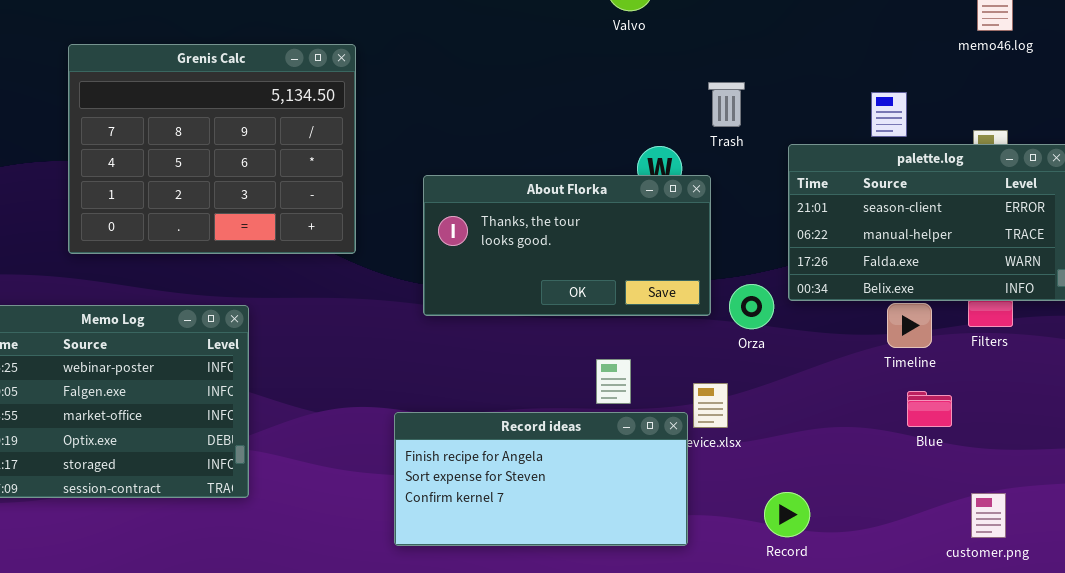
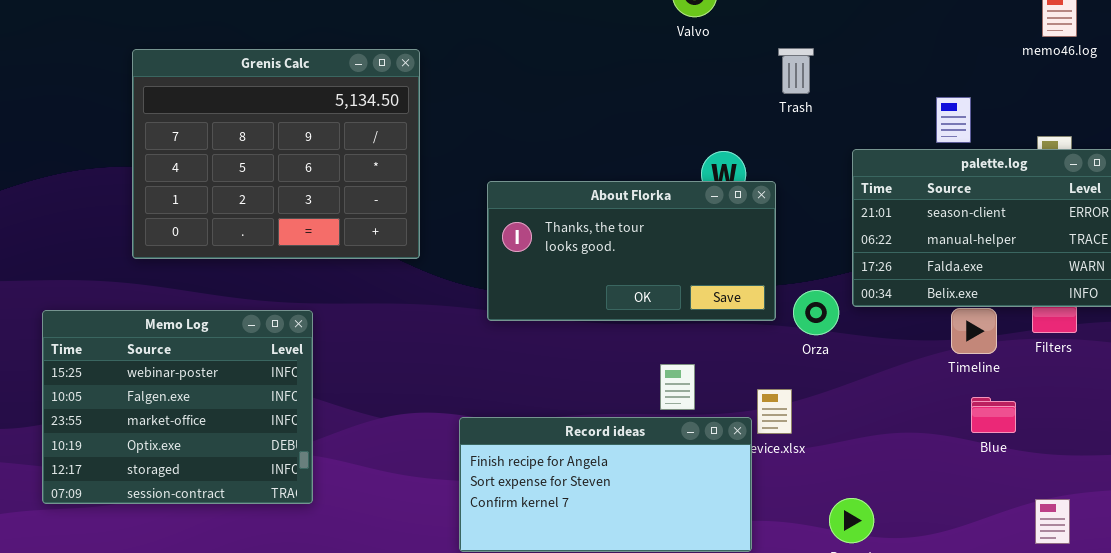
Trash: [708,82,745,127] -> [778,48,814,94], moved

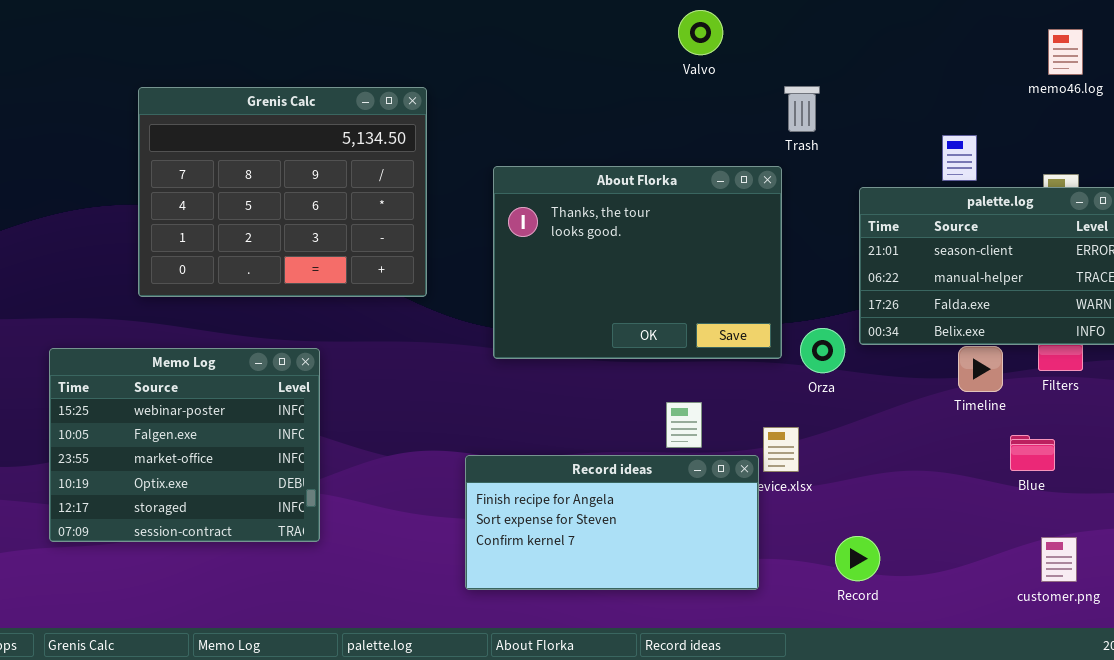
About Florka: [487,181,776,321] -> [493,166,782,359], resized
Blue: [971,397,1016,433] -> [1010,435,1055,471], moved

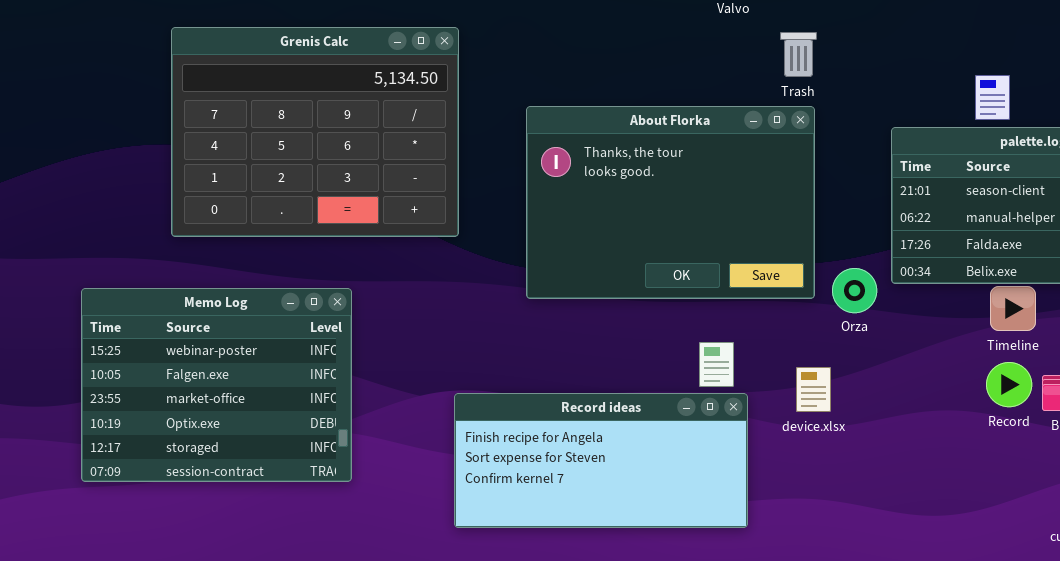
Trash: [784,86,820,132] -> [780,32,817,77], moved
Record ideas: [465,455,759,590] -> [454,393,748,528], moved
Record: [835,536,880,581] -> [986,362,1032,407], moved

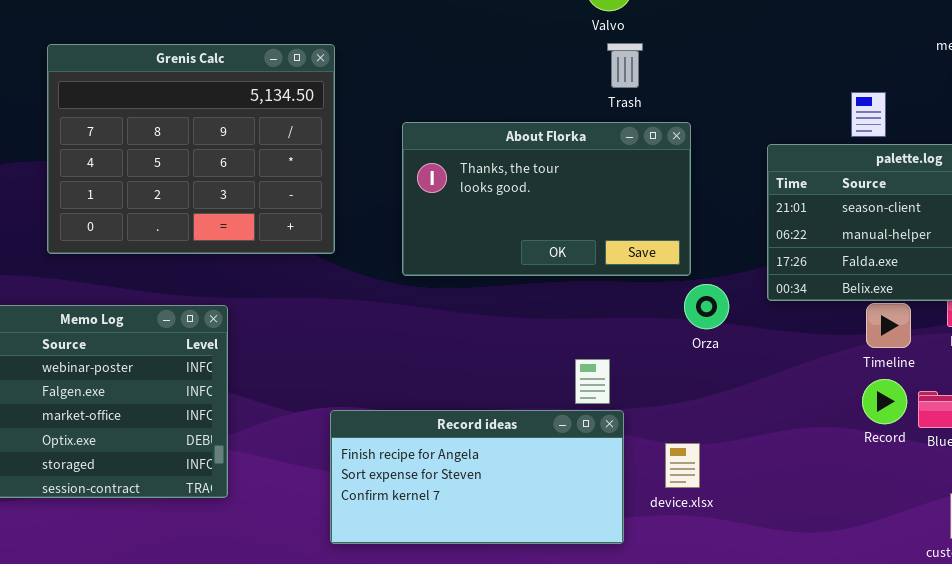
Trash: [780,32,817,77] -> [607,43,643,88], moved
About Florka: [526,106,815,299] -> [402,122,691,276], resized
Orza: [832,268,877,313] -> [684,284,729,329], moved
device.xlsx: [796,367,831,412] -> [665,443,700,488], moved

